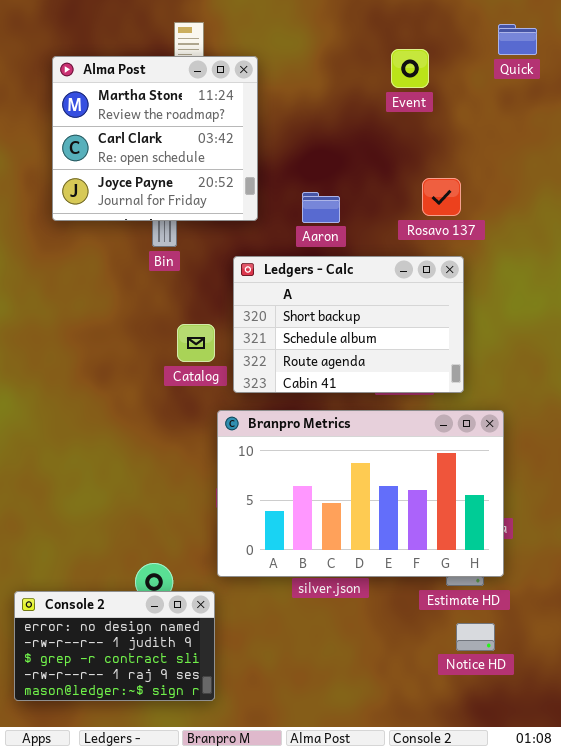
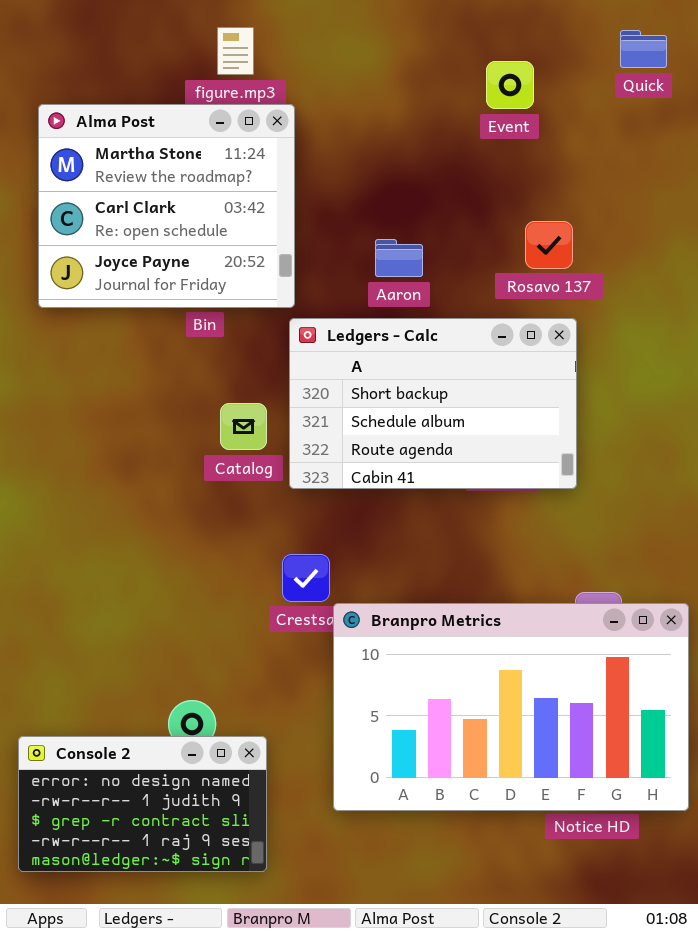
Alma Post: [52,56,258,221] -> [38,104,295,308], moved
Branpro Metrics: [217,410,504,577] -> [333,603,689,811], moved

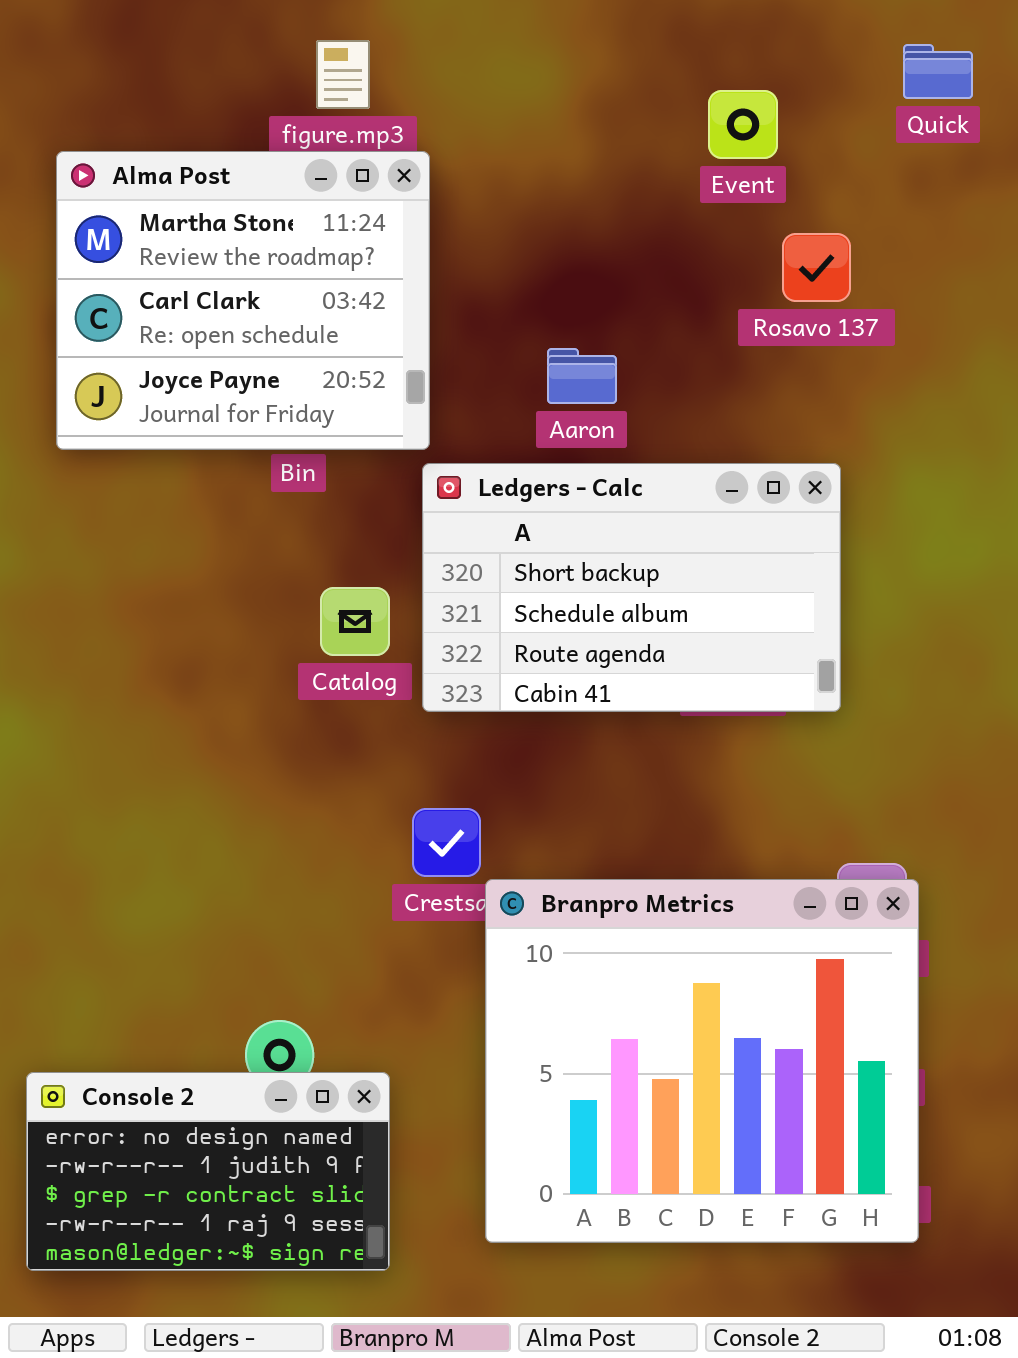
Rosavo 137: [525,221,573,269] -> [782,233,851,302], moved
Branpro Metrics: [333,603,689,811] -> [485,879,919,1243], resized

